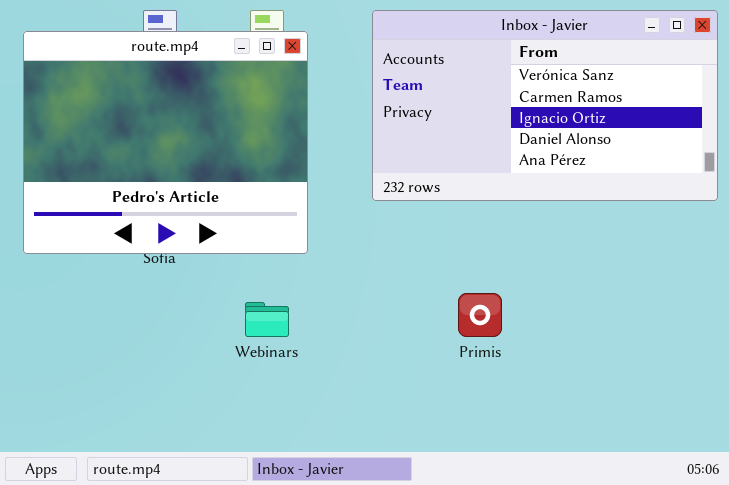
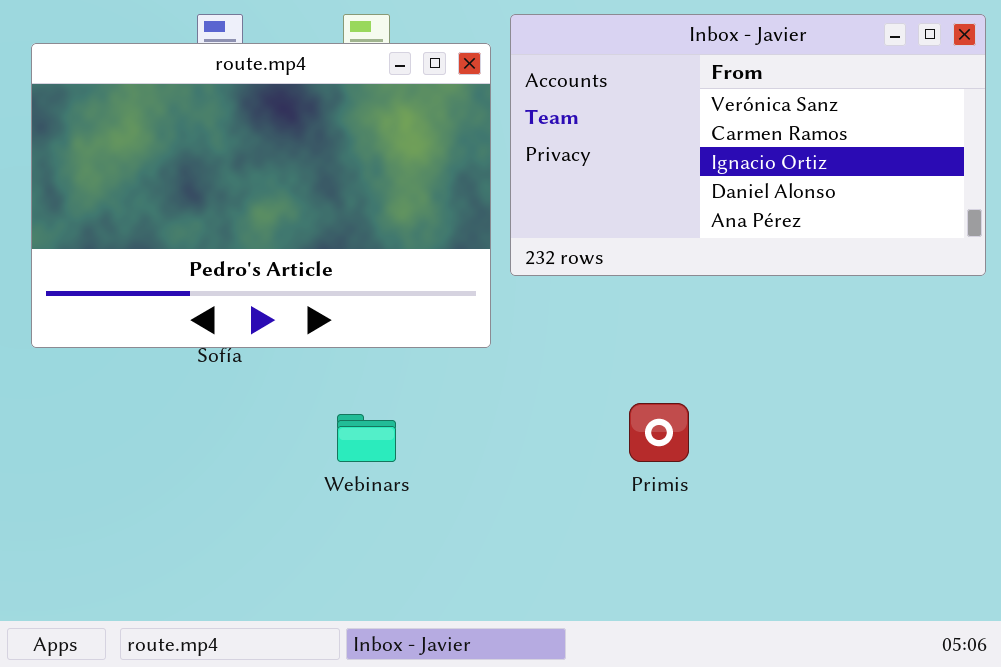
route.mp4: [23,31,308,254] -> [31,43,491,348], resized

